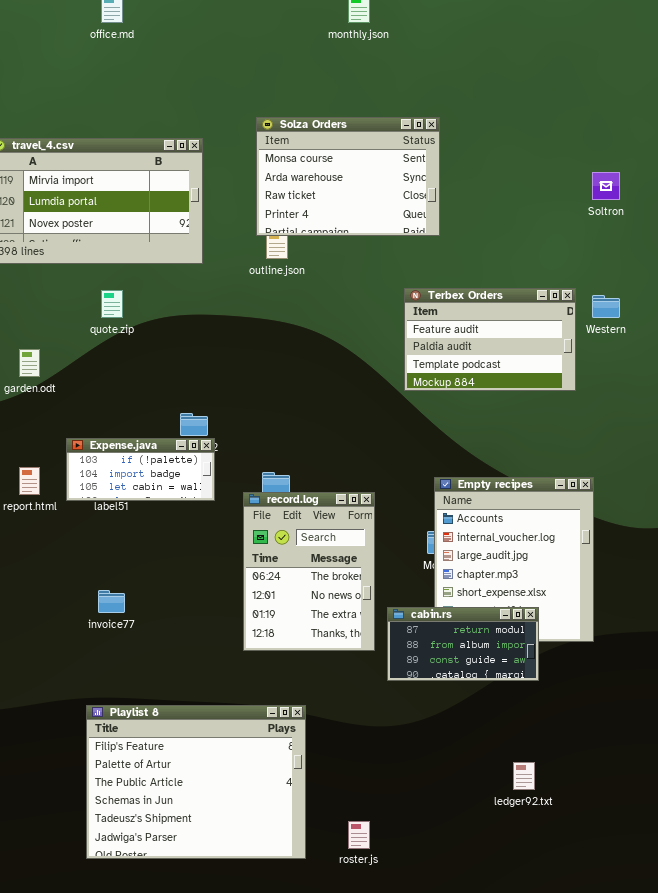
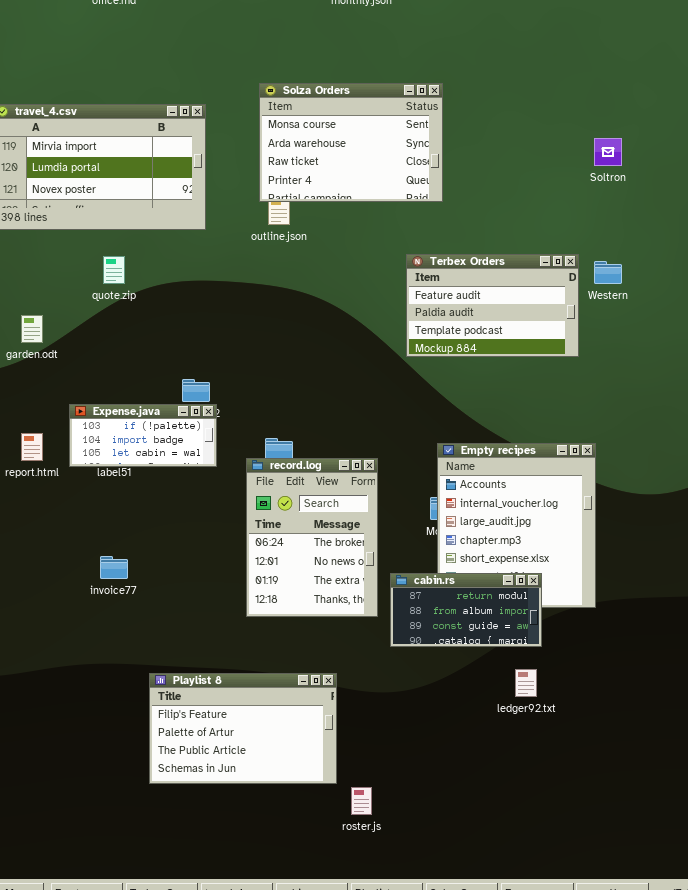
Playlist 8: [86,705,306,859] -> [149,673,337,784], moved, resized
ledger92.txt: [513,762,535,790] -> [515,669,537,697], moved

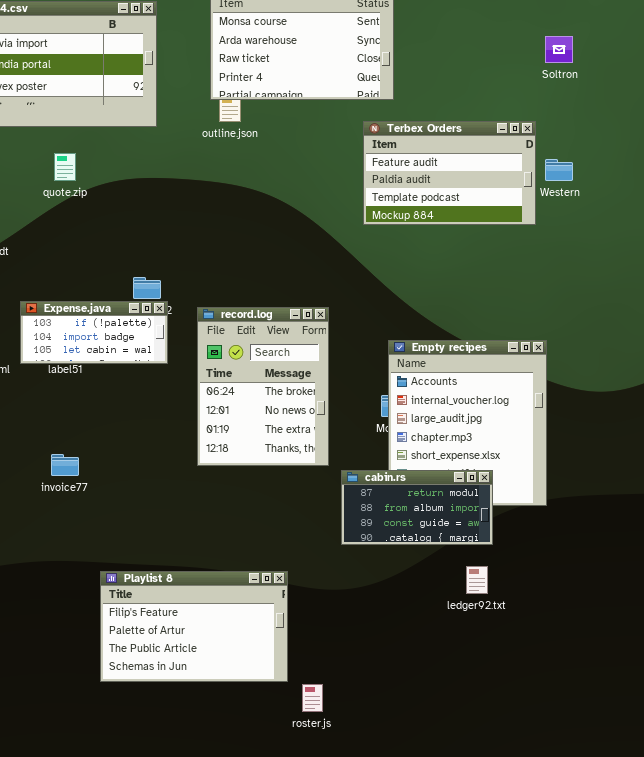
Terbex Orders: [406,254,579,357] -> [363,121,536,225], moved
record.log: [246,458,378,617] -> [197,307,329,466], moved

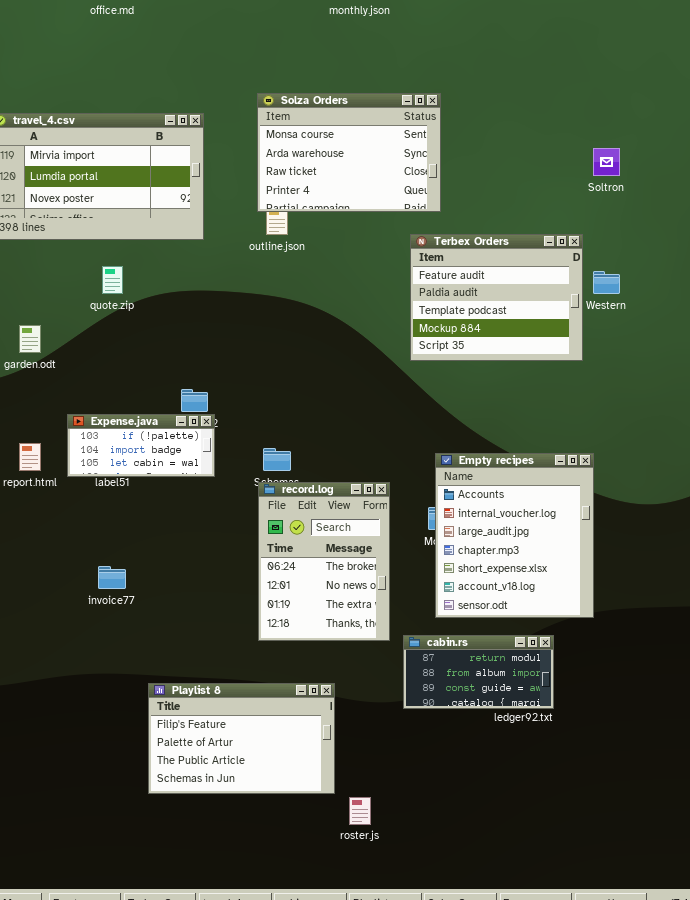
Terbex Orders: [363,121,536,225] -> [410,234,583,361], resized
record.log: [197,307,329,466] -> [258,482,390,641], moved
cabin.rs: [341,470,493,545] -> [403,635,554,709], moved

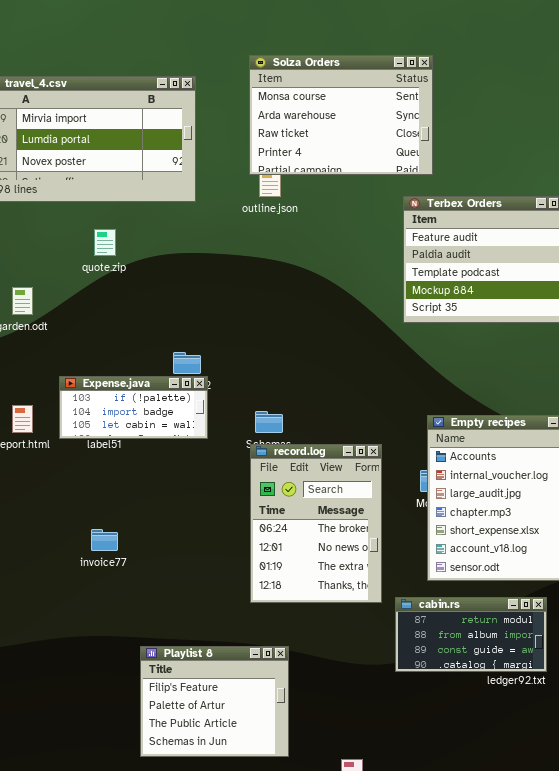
Playlist 8: [148,683,335,794] -> [140,646,289,757], resized

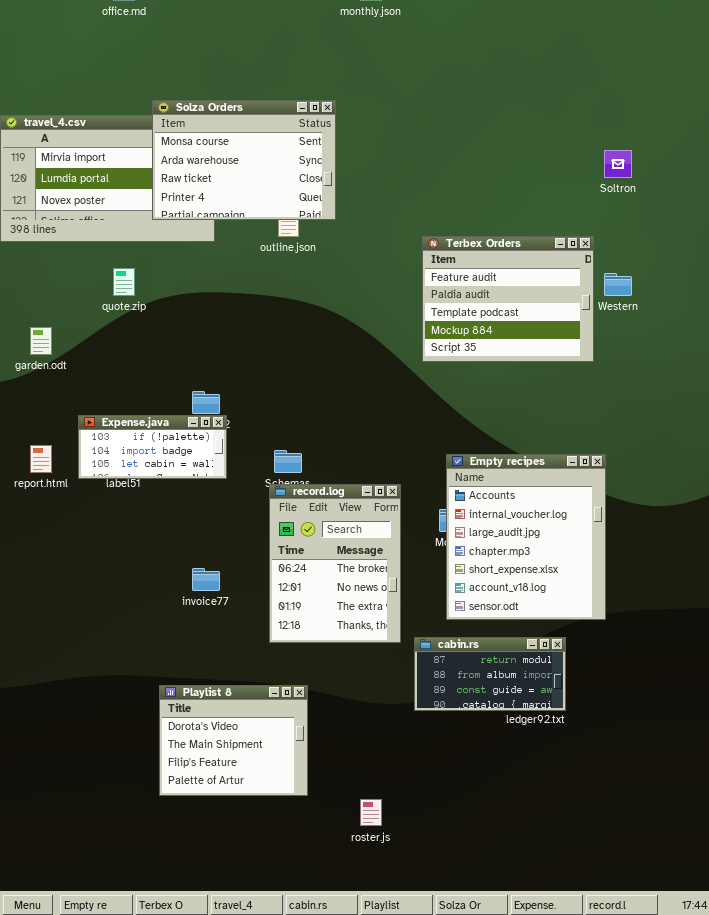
Solza Orders: [249,55,433,175] -> [152,100,336,220], moved
invoice77: [91,529,118,551] -> [192,568,220,591], moved
Playlist 8: [140,646,289,757] -> [159,685,308,796], scrolled up 2 rows

